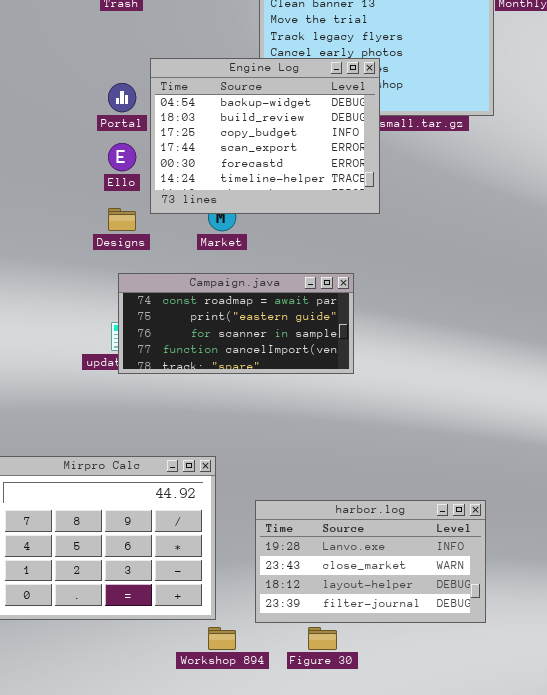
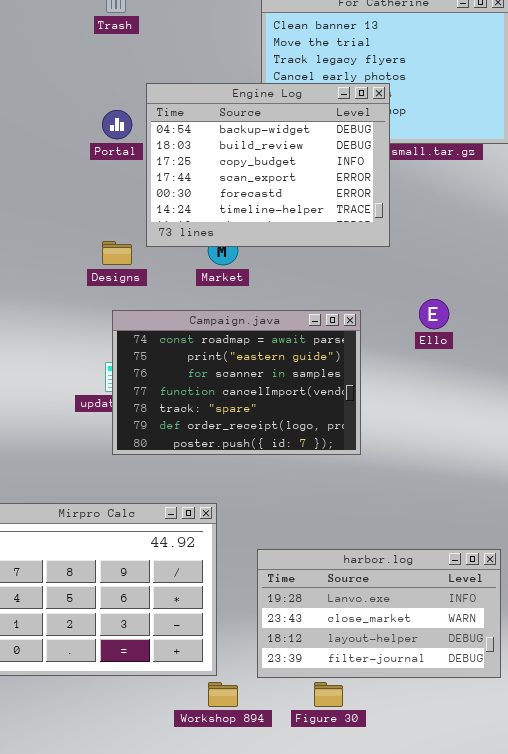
Ello: [108,143,136,171] -> [419,299,449,329], moved
Campaign.java: [118,273,354,374] -> [112,310,361,455], resized

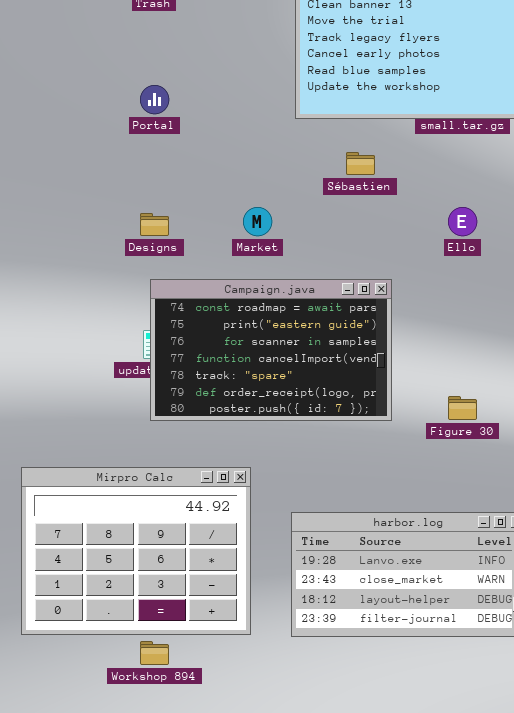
Engine Log: [146,83,390,247] -> none, closed
Ello: [419,299,449,329] -> [448,207,477,236], moved
Workshop 894: [208,682,238,707] -> [140,641,169,665], moved
Figure 30: [314,682,343,707] -> [448,396,477,420], moved

